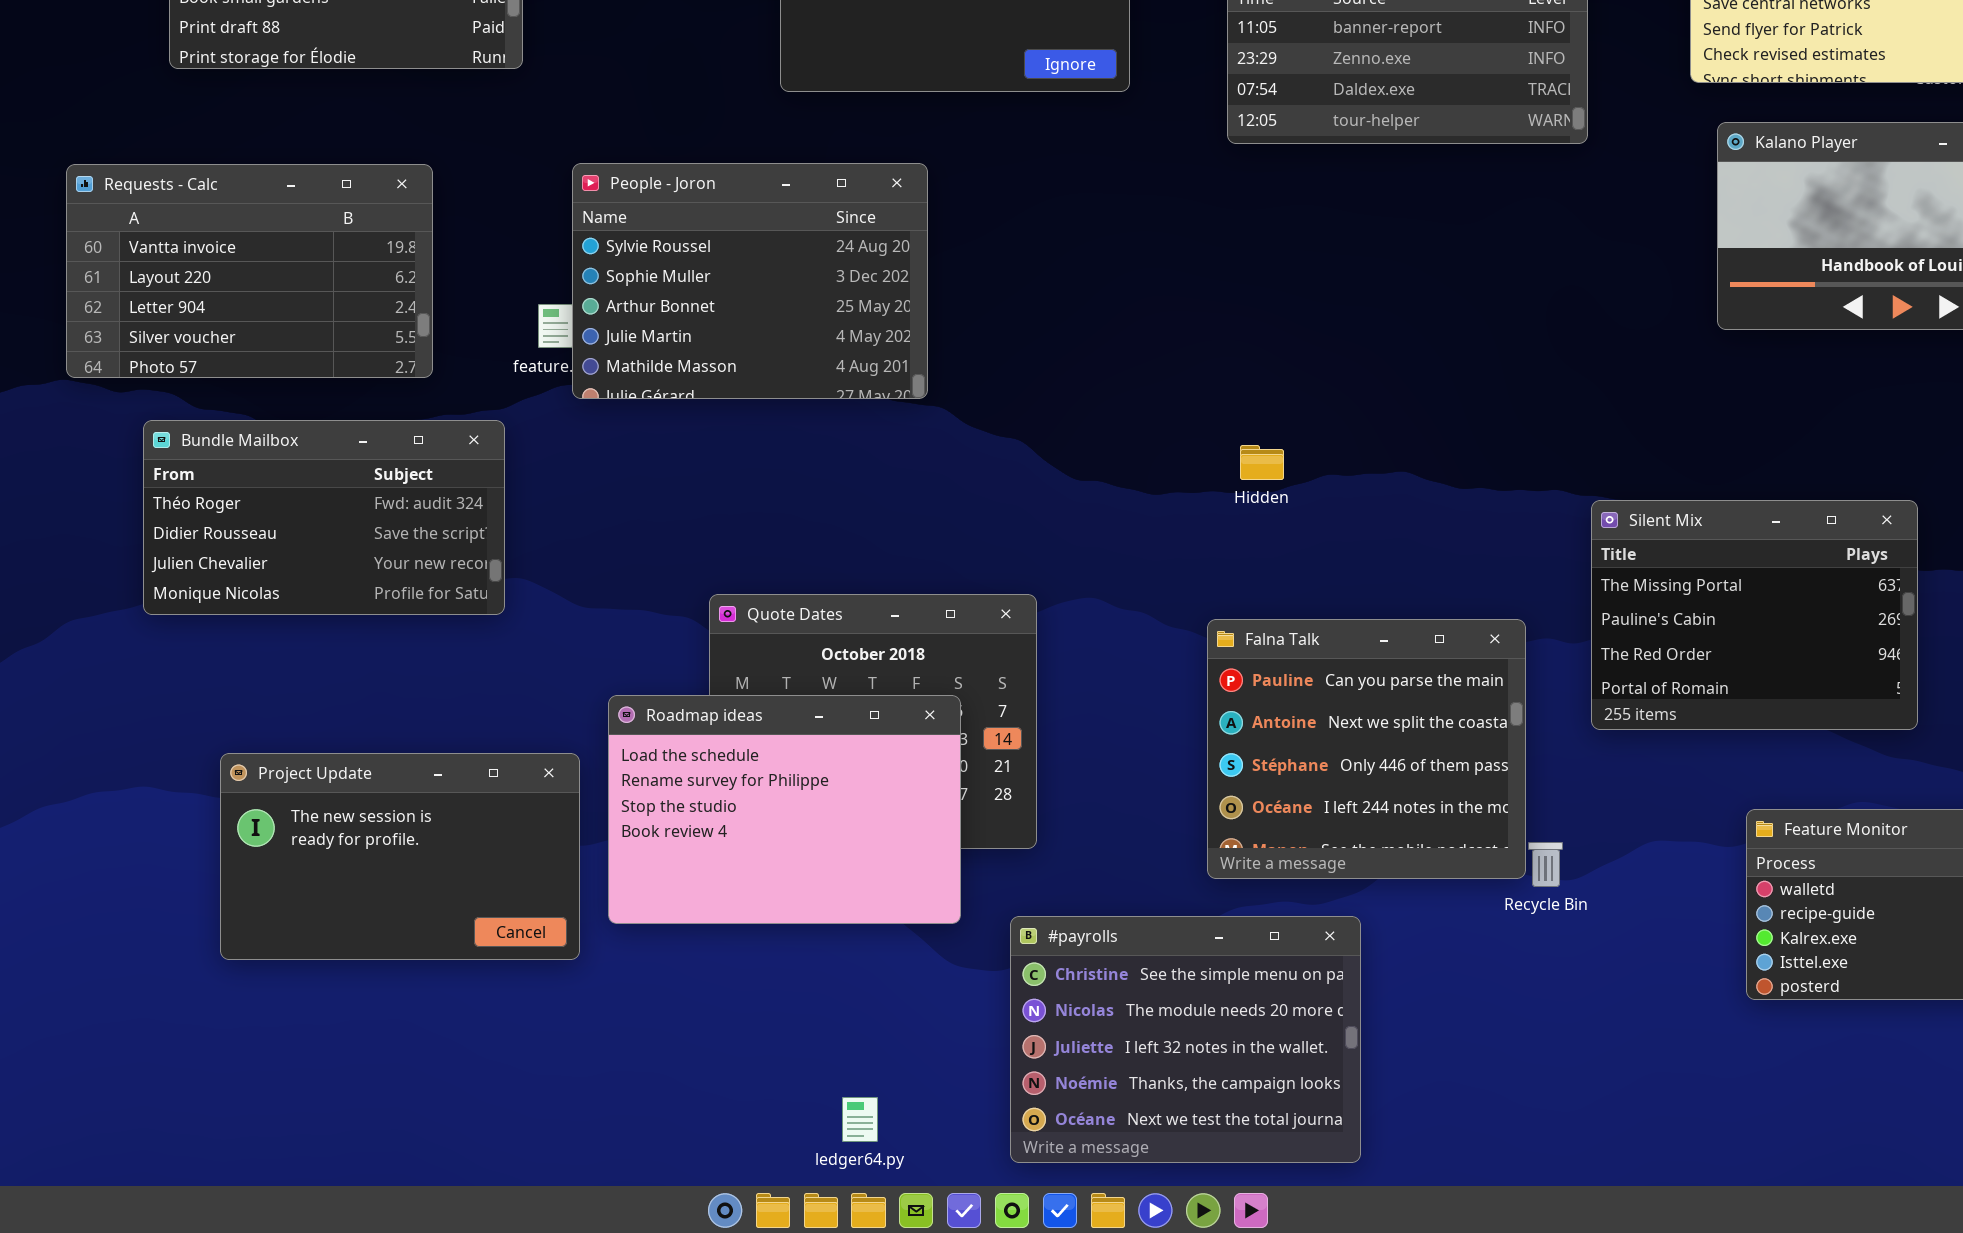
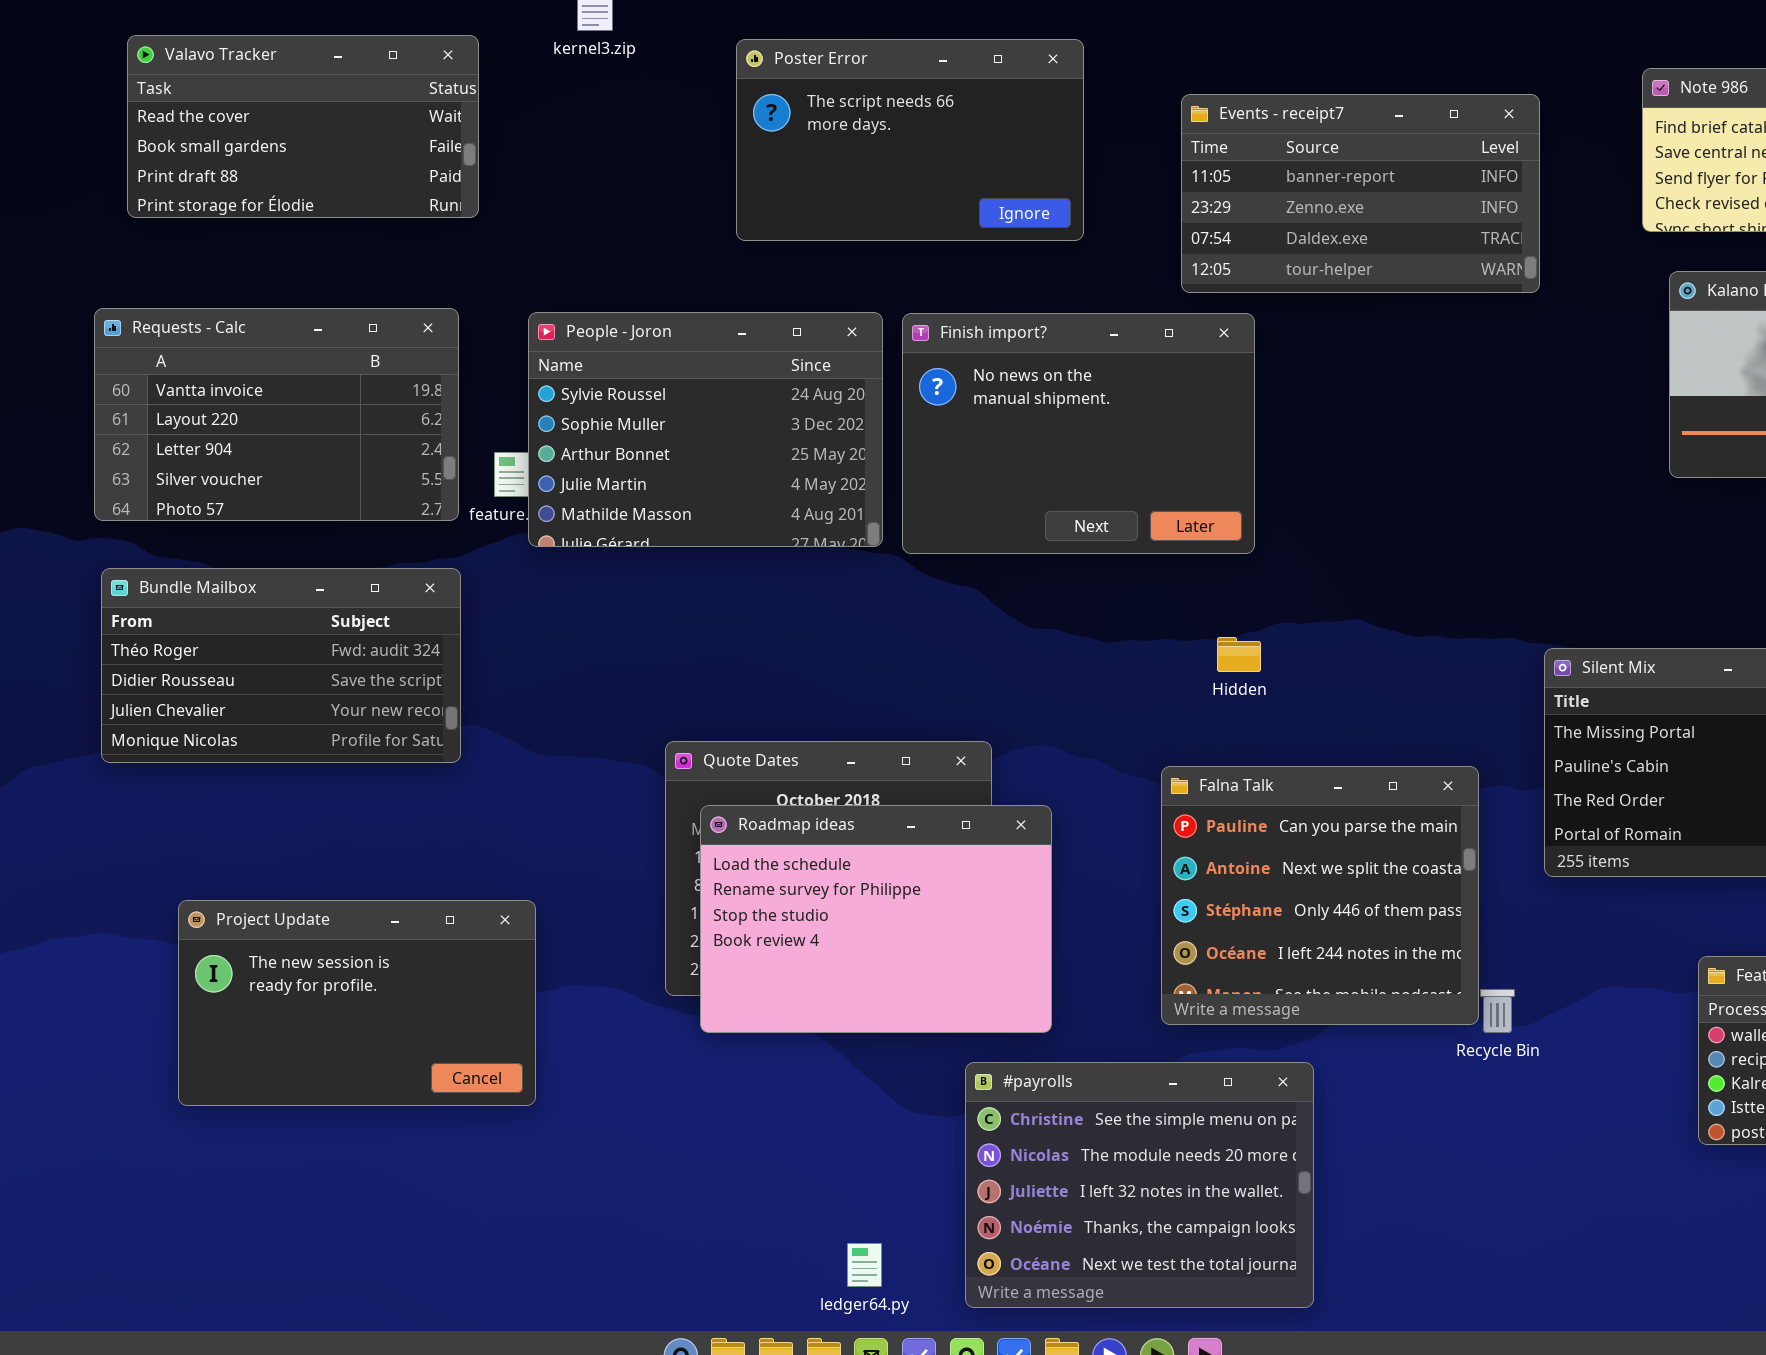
Requests - Calc: [66,164,433,378] -> [94,308,459,521], moved
Finish import?: none -> [902,313,1255,554], opened
Hidden: [1240,445,1284,480] -> [1217,637,1261,672], moved
Roadmap ideas: [608,695,961,924] -> [700,805,1052,1033], moved
ledger64.py: [842,1097,878,1142] -> [847,1243,882,1287], moved

